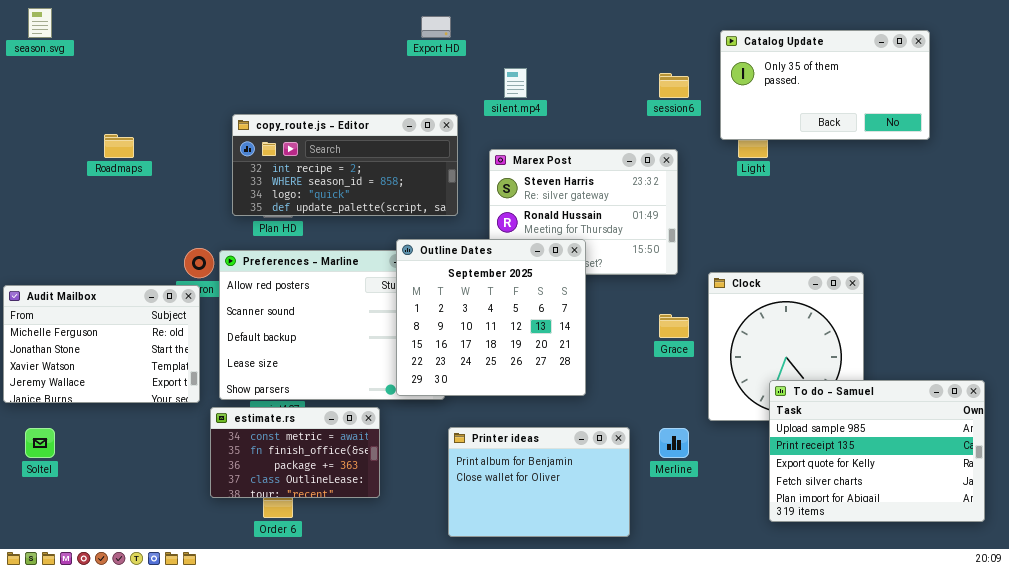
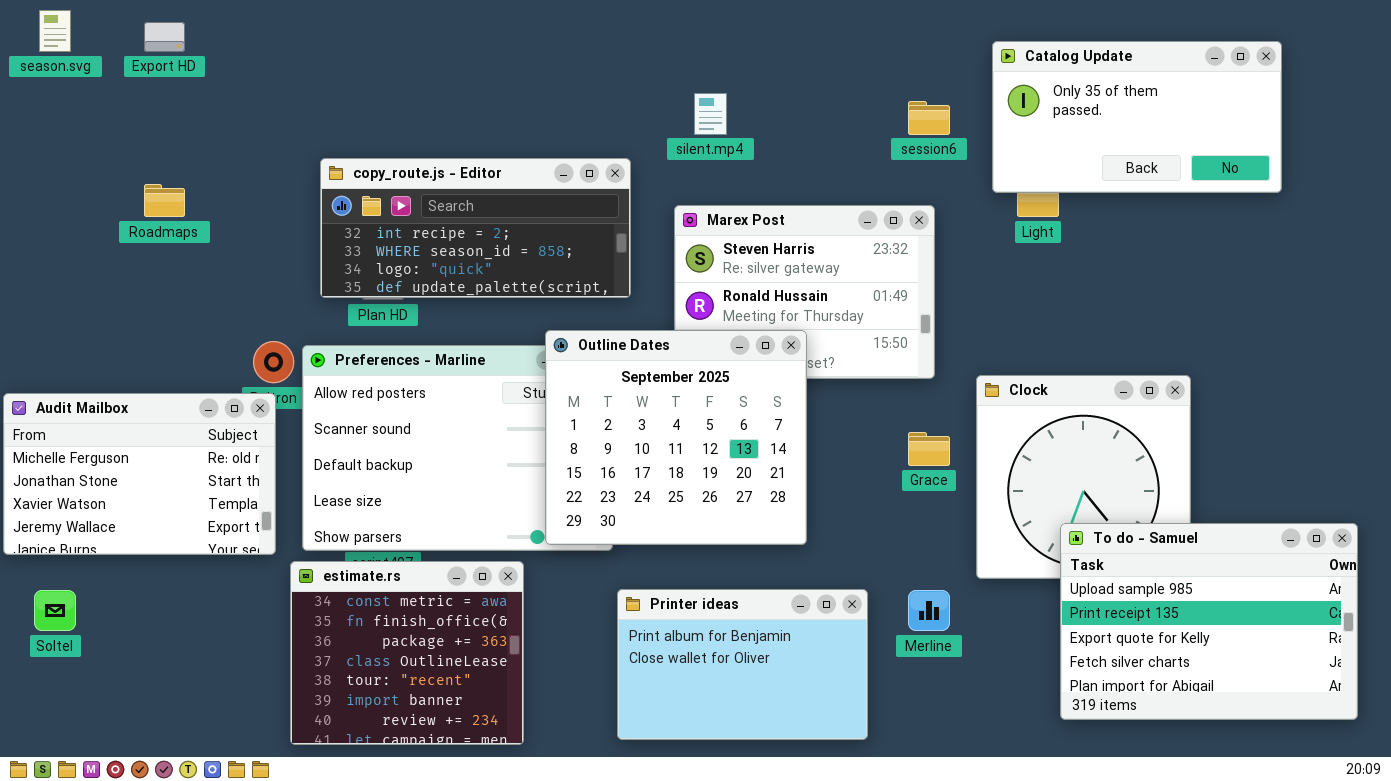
Export HD: [421,16,451,38] -> [144,22,185,52], moved
estimate.rs: [210,407,380,498] -> [290,561,524,745], resized

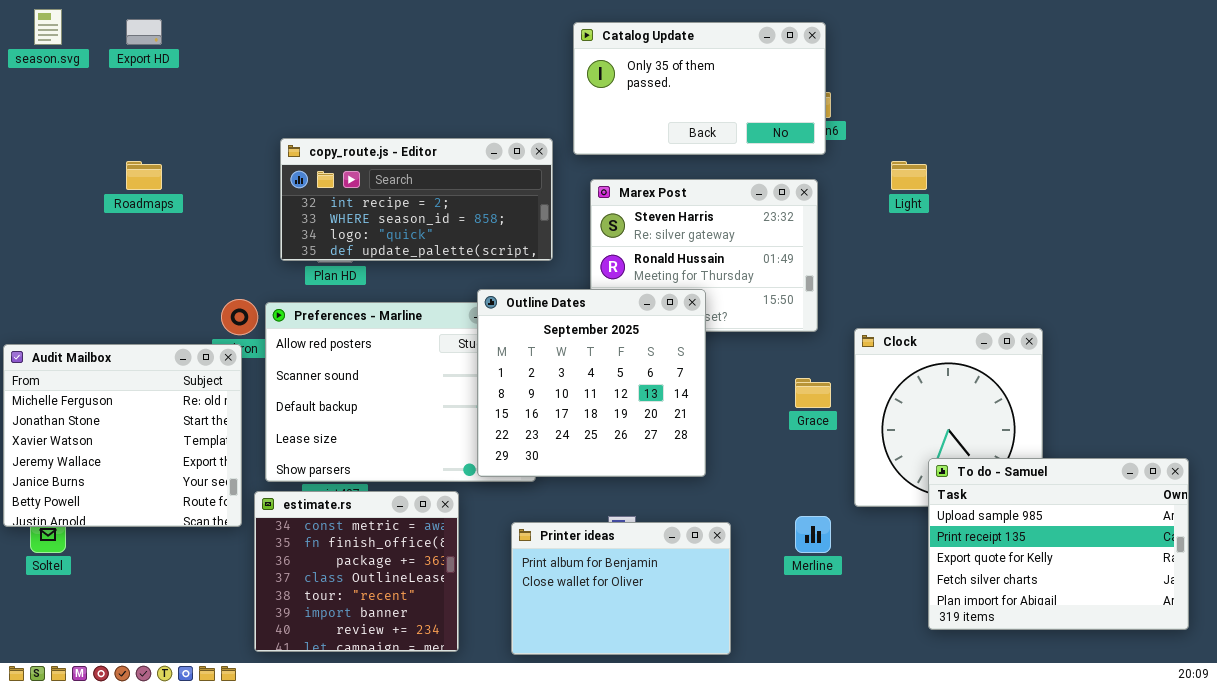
Catalog Update: [992,41,1282,193] -> [573,22,826,155], moved
Audit Mailbox: [3,393,276,555] -> [3,344,242,527], resized
Printer ideas: [617,589,868,740] -> [511,522,731,655], moved

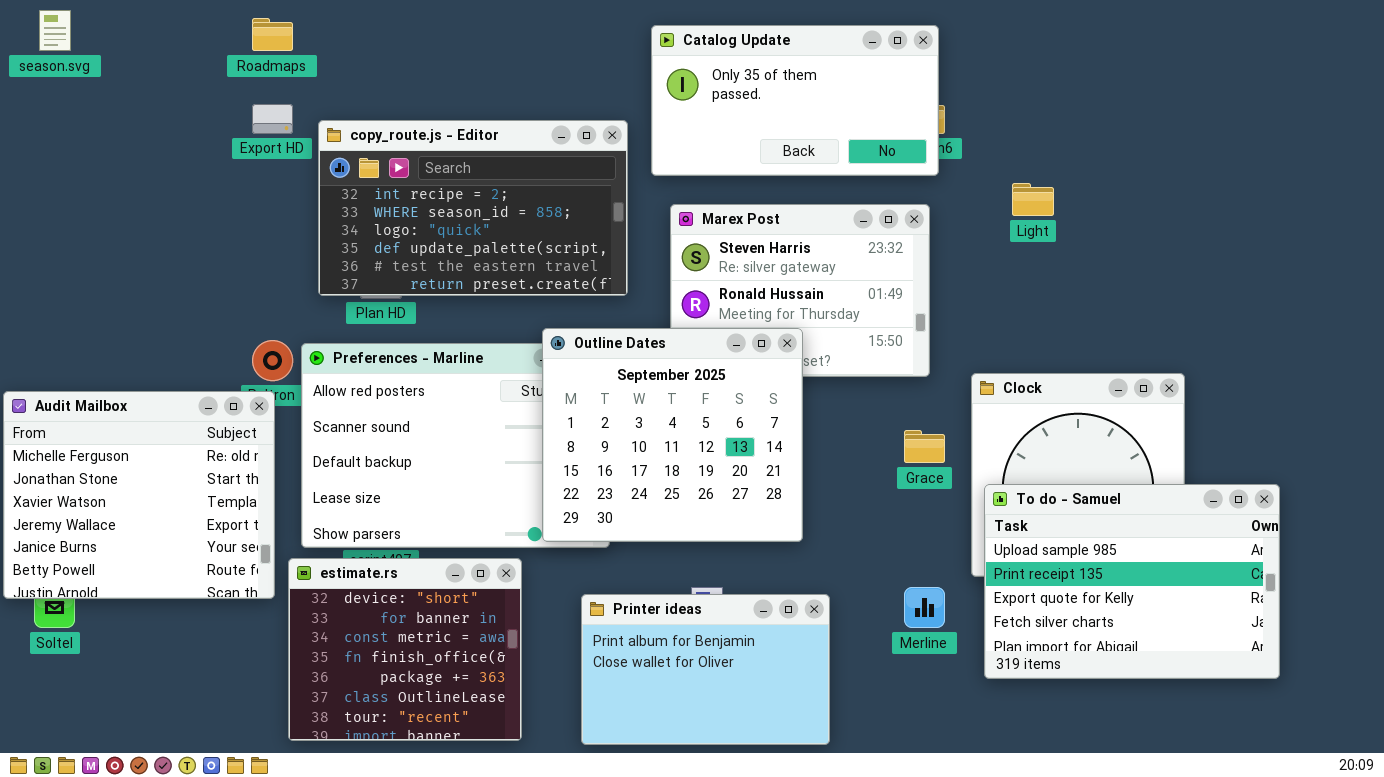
Export HD: [126,19,162,45] -> [252,104,293,134], moved
copy_route.js - Editor: [280,138,553,261] -> [318,120,628,296], resized
Roadmaps: [126,161,162,190] -> [252,18,293,51], moved
To do - Samuel: [928,458,1189,630] -> [984,484,1280,679], moved
estimate.rs: [254,491,459,652] -> [288,558,522,741], scrolled up 2 rows

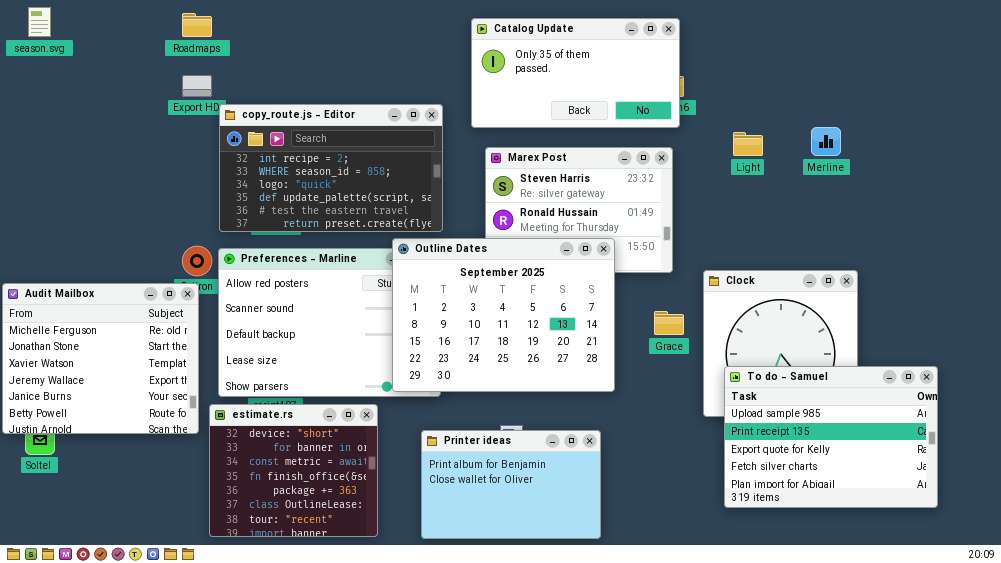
copy_route.js - Editor: [318,120,628,296] -> [219,104,443,232], moved
Outline Dates: [542,328,803,542] -> [392,238,615,392], resized
To do - Samuel: [984,484,1280,679] -> [724,366,938,508], moved
Merline: [904,587,945,628] -> [811,127,841,156], moved

